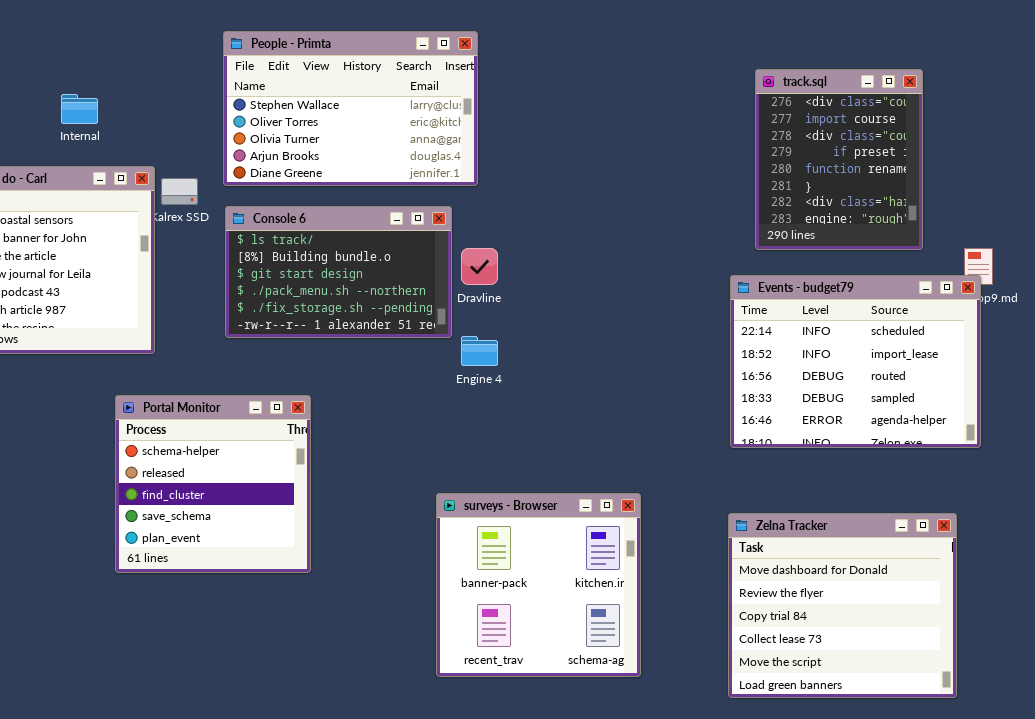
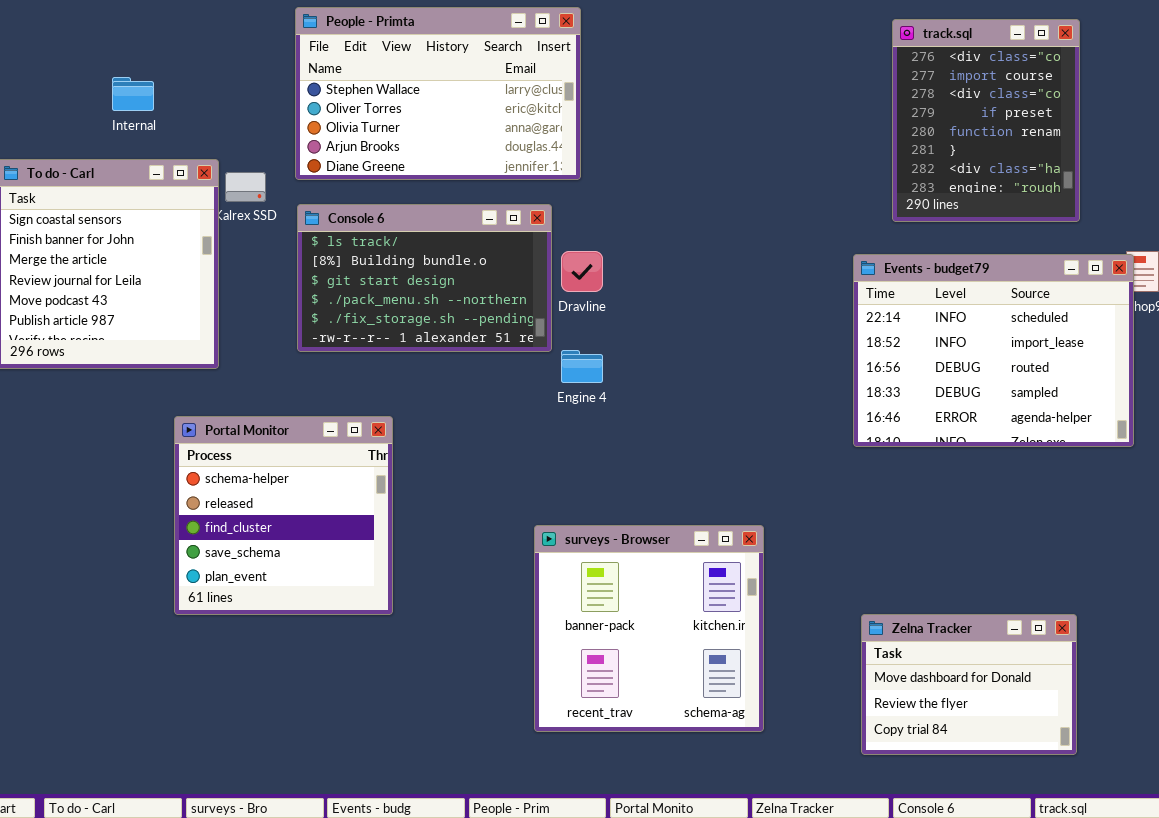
track.sql: [755,69,923,250] -> [892,19,1080,222], moved
Events - budget79: [730,275,981,448] -> [853,254,1134,447], moved
Zelna Tracker: [728,513,957,698] -> [861,614,1077,755], resized

